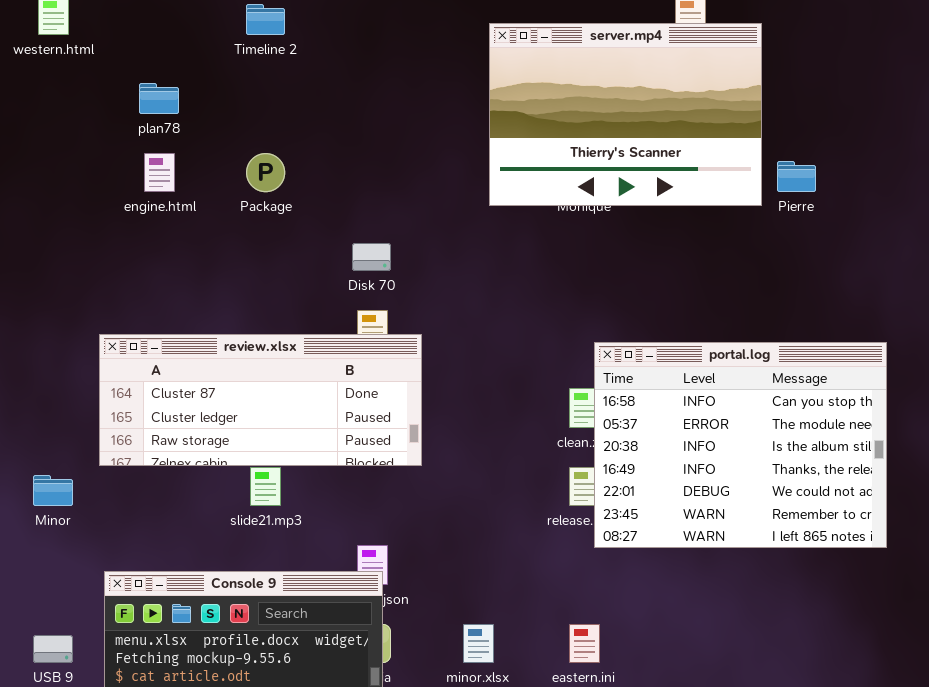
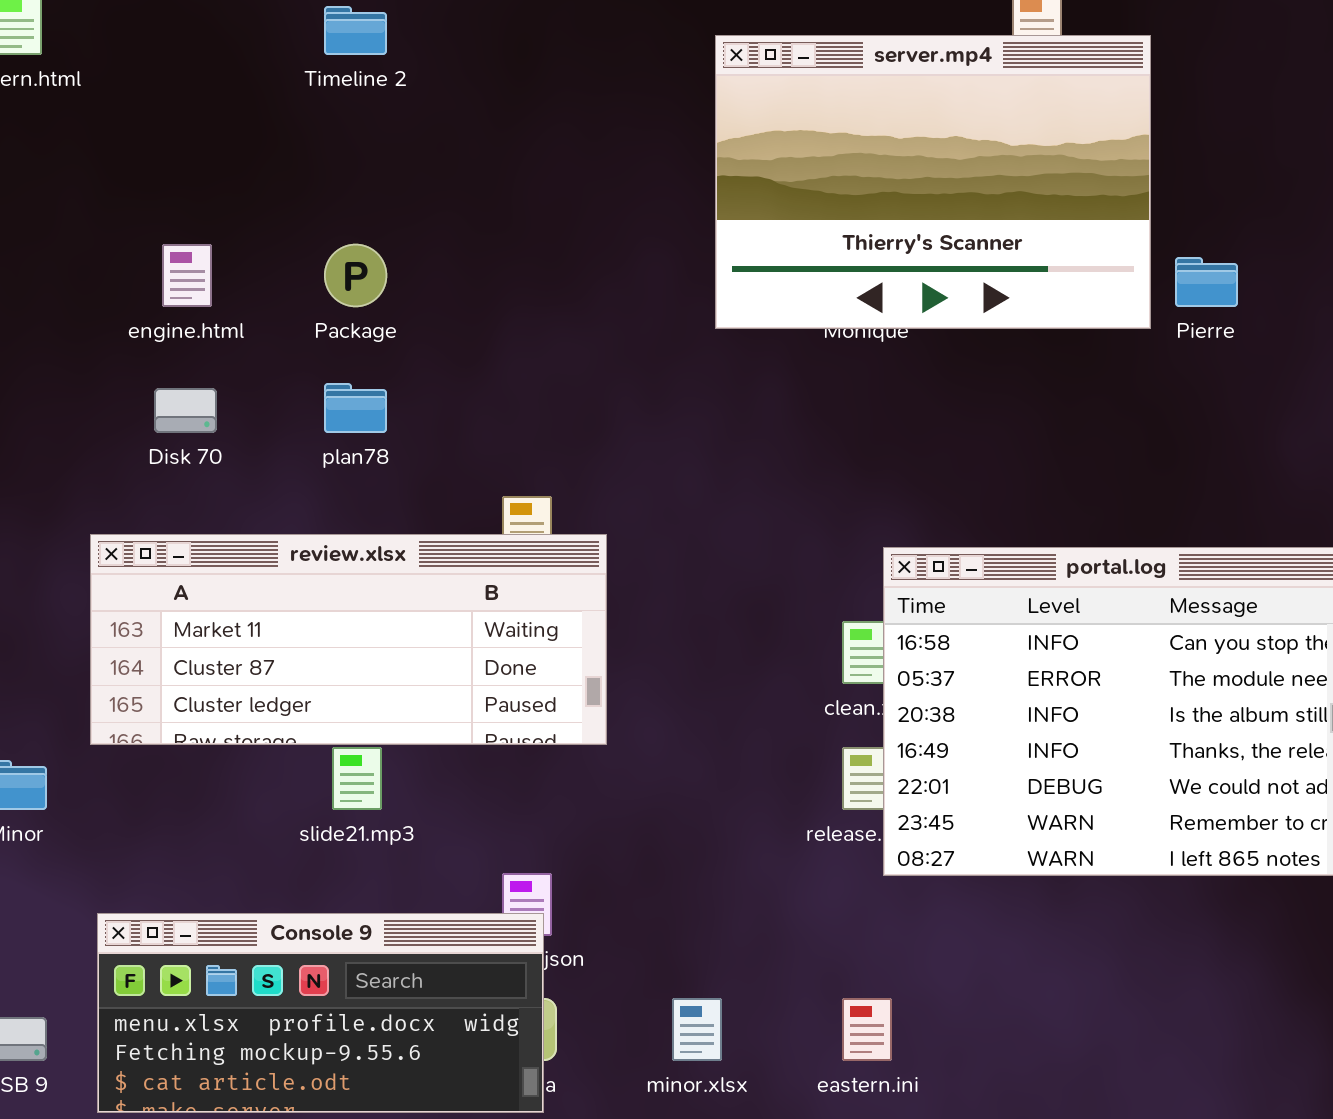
plan78: [139,83,179,114] -> [324,383,387,433], moved
Disk 70: [352,243,391,271] -> [154,388,217,433], moved
review.xlsx: [99,334,422,466] -> [90,534,607,745], scrolled up 1 row

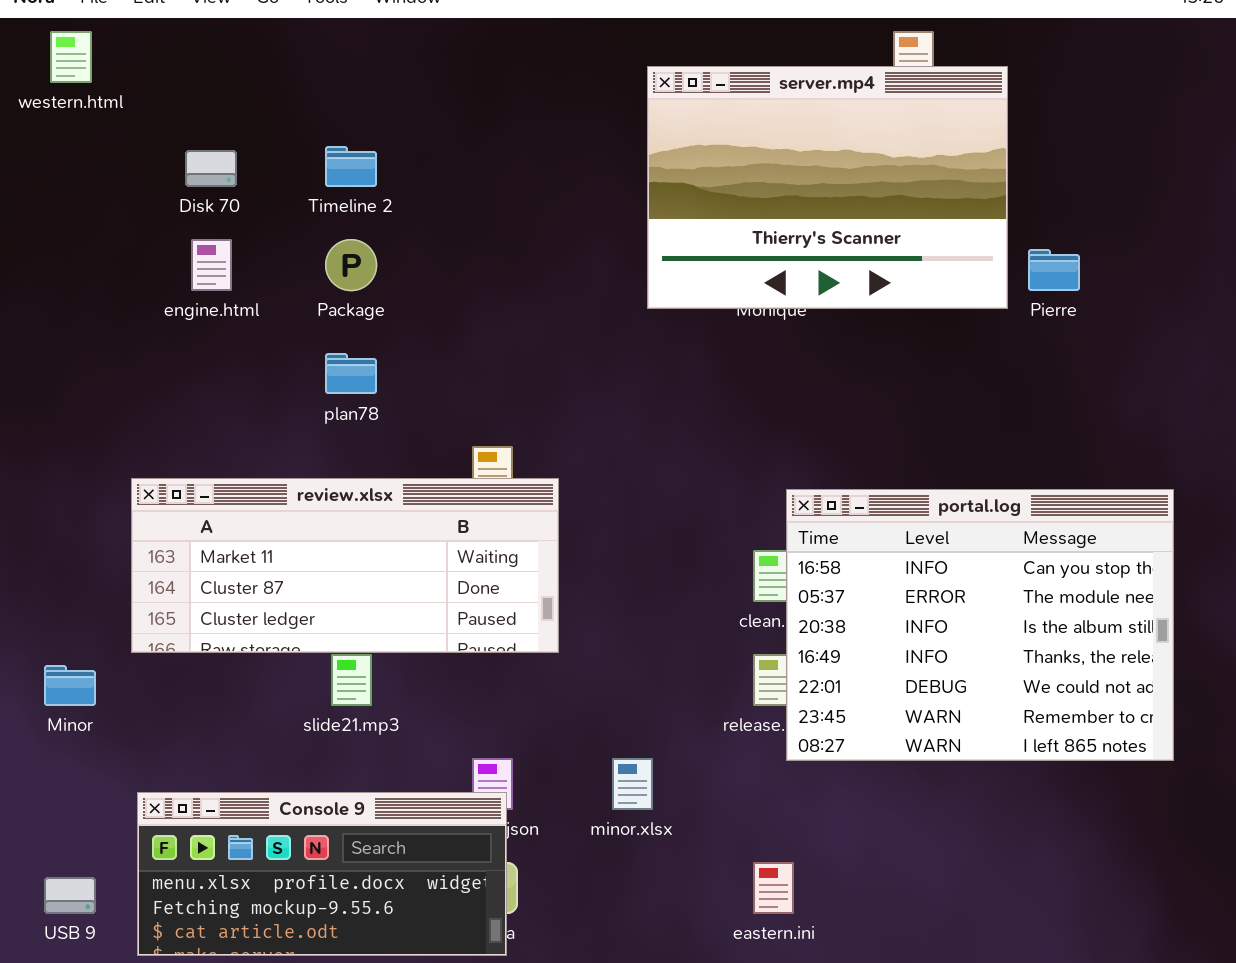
Timeline 2: [324,6,387,55] -> [325,146,377,187], moved
Disk 70: [154,388,217,433] -> [185,150,237,187], moved
minor.xlsx: [672,998,722,1061] -> [612,758,653,810], moved

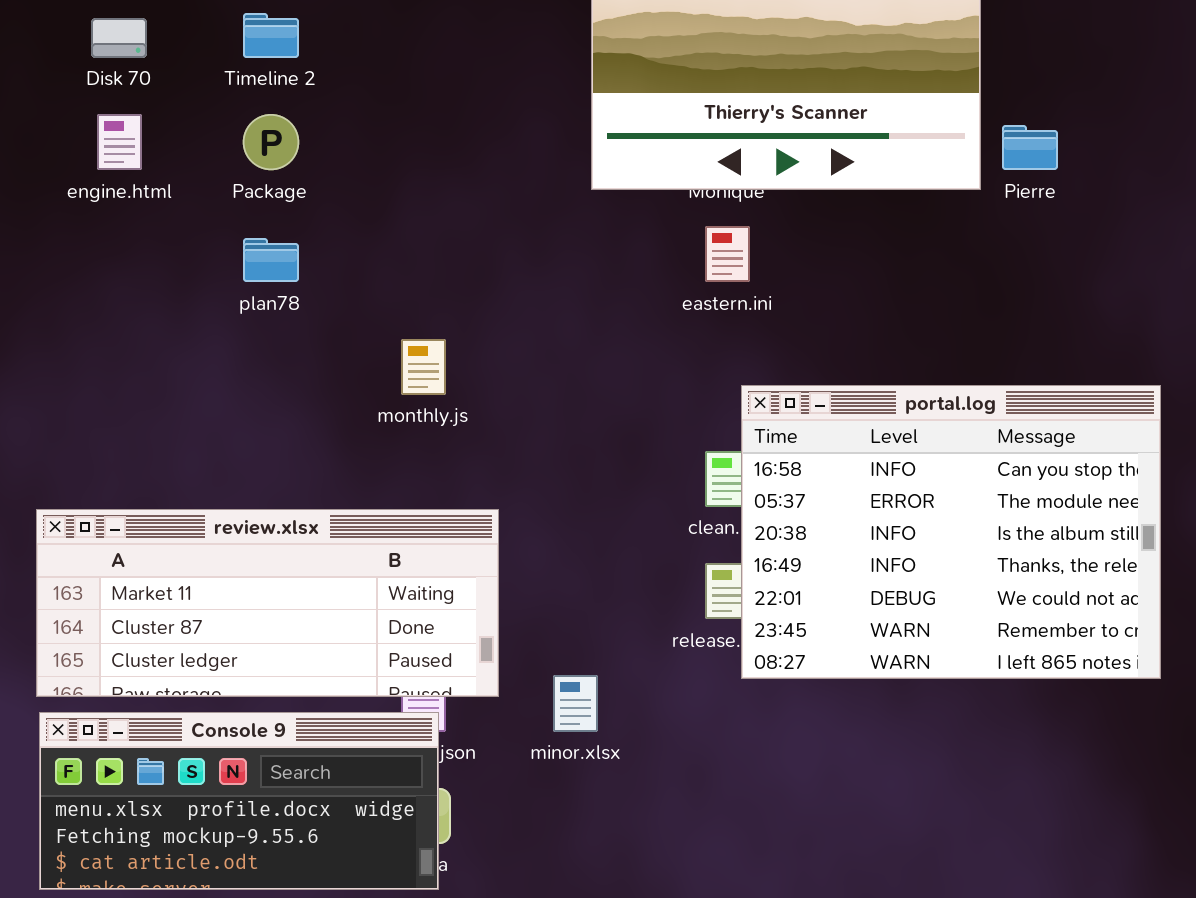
review.xlsx: [131,478,559,653] -> [36,509,499,697], moved
eastern.ini: [753,862,794,914] -> [705,226,750,282], moved

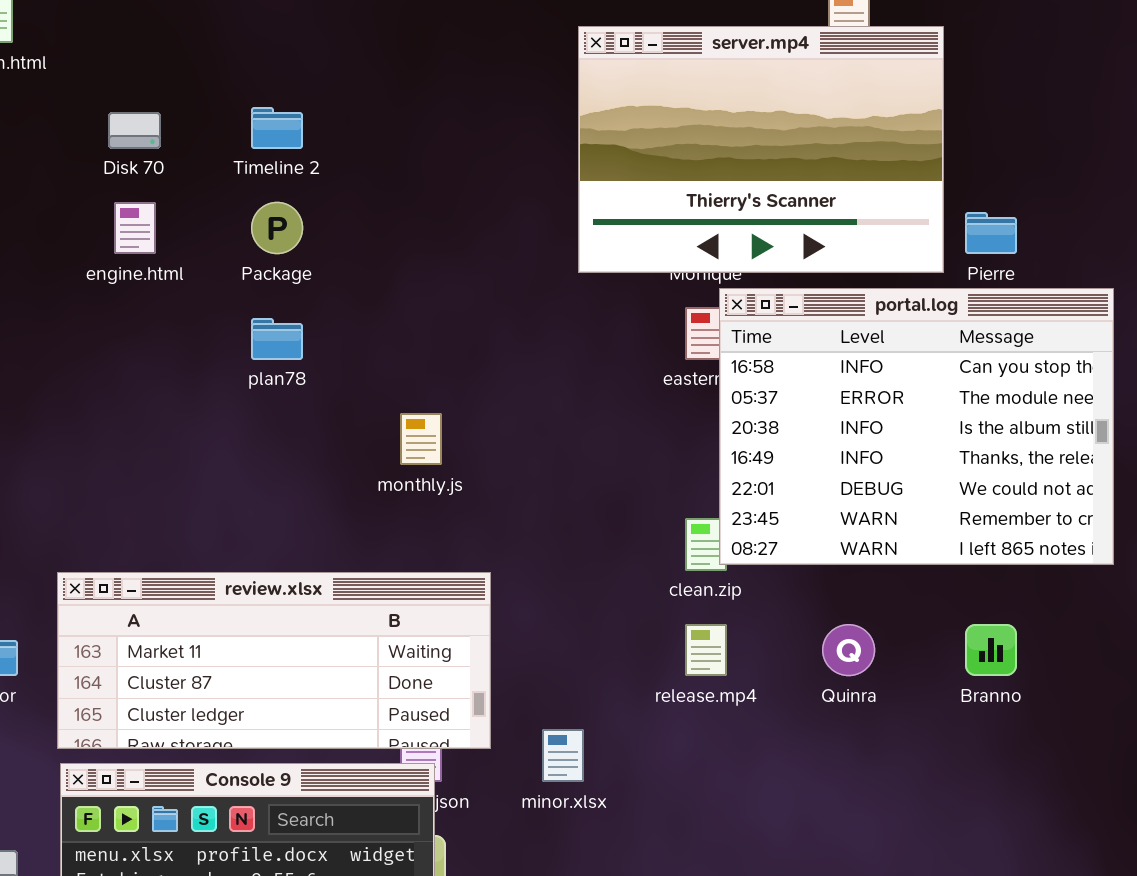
portal.log: [741,385,1161,679] -> [719,288,1114,565], moved

